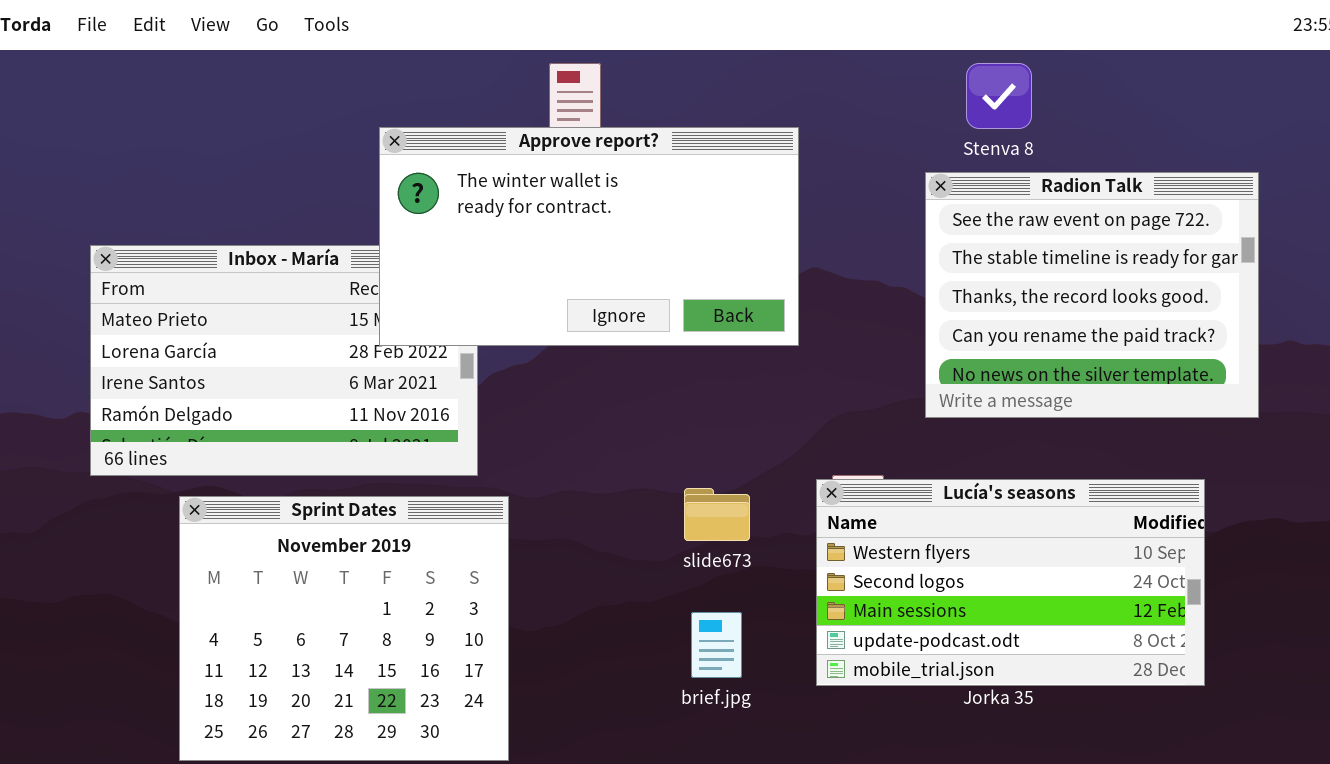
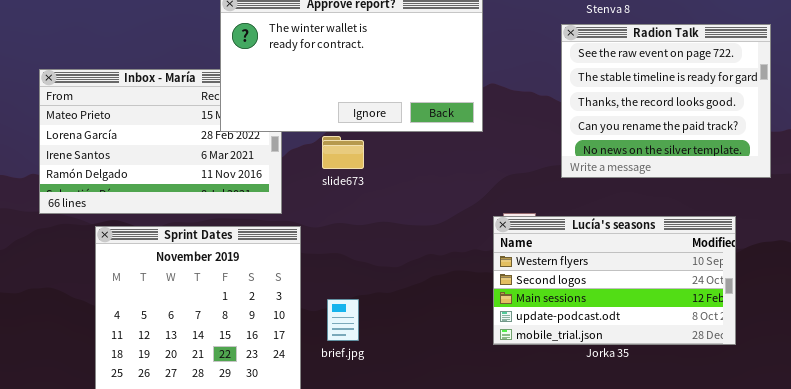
slide673: [684,488,750,541] -> [322,136,364,169], moved
brief.jpg: [691,612,742,678] -> [327,299,359,341], moved

